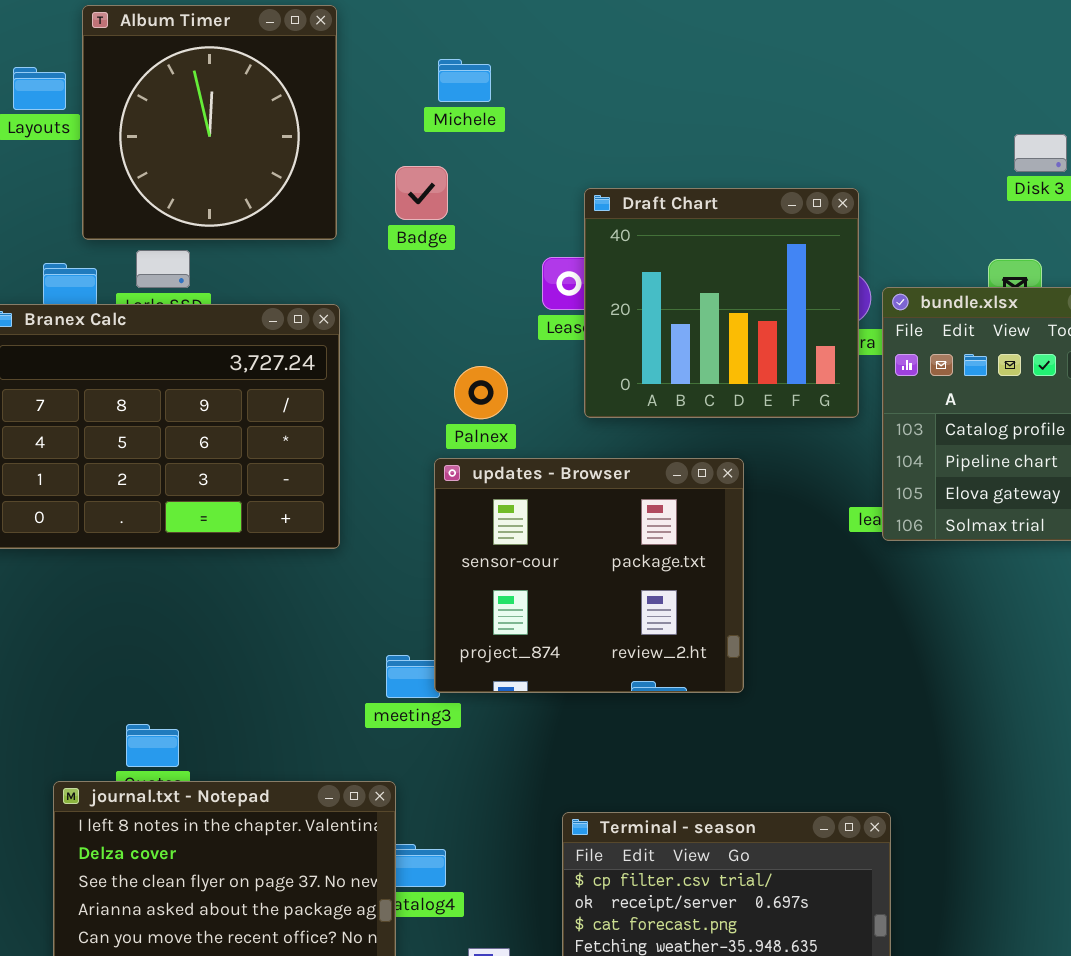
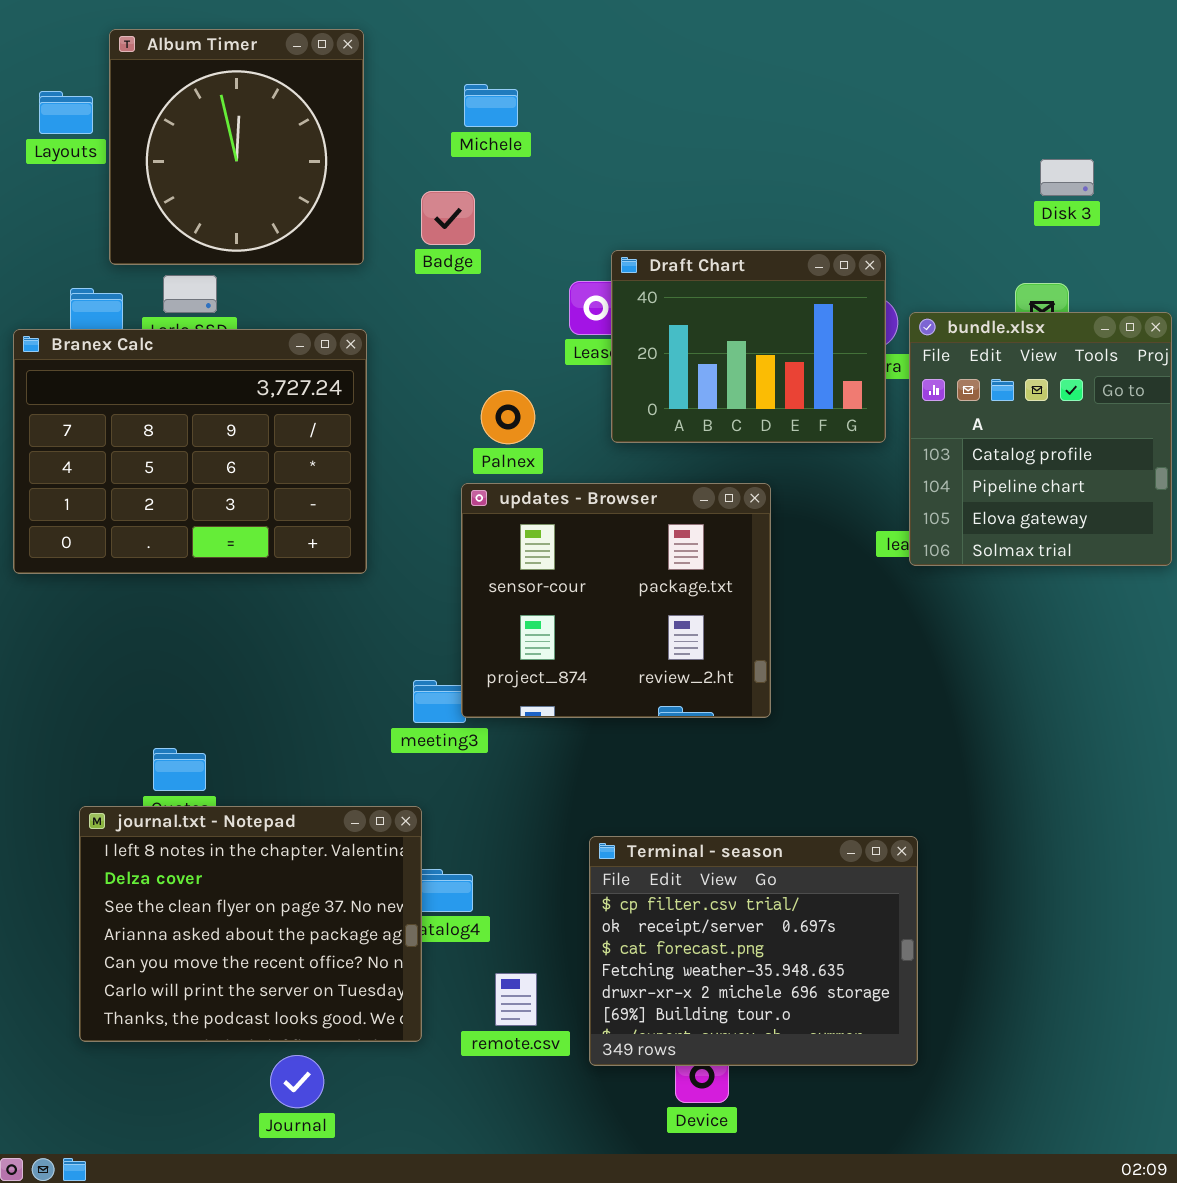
Draft Chart: [584,188,859,418] -> [611,250,886,443], resized

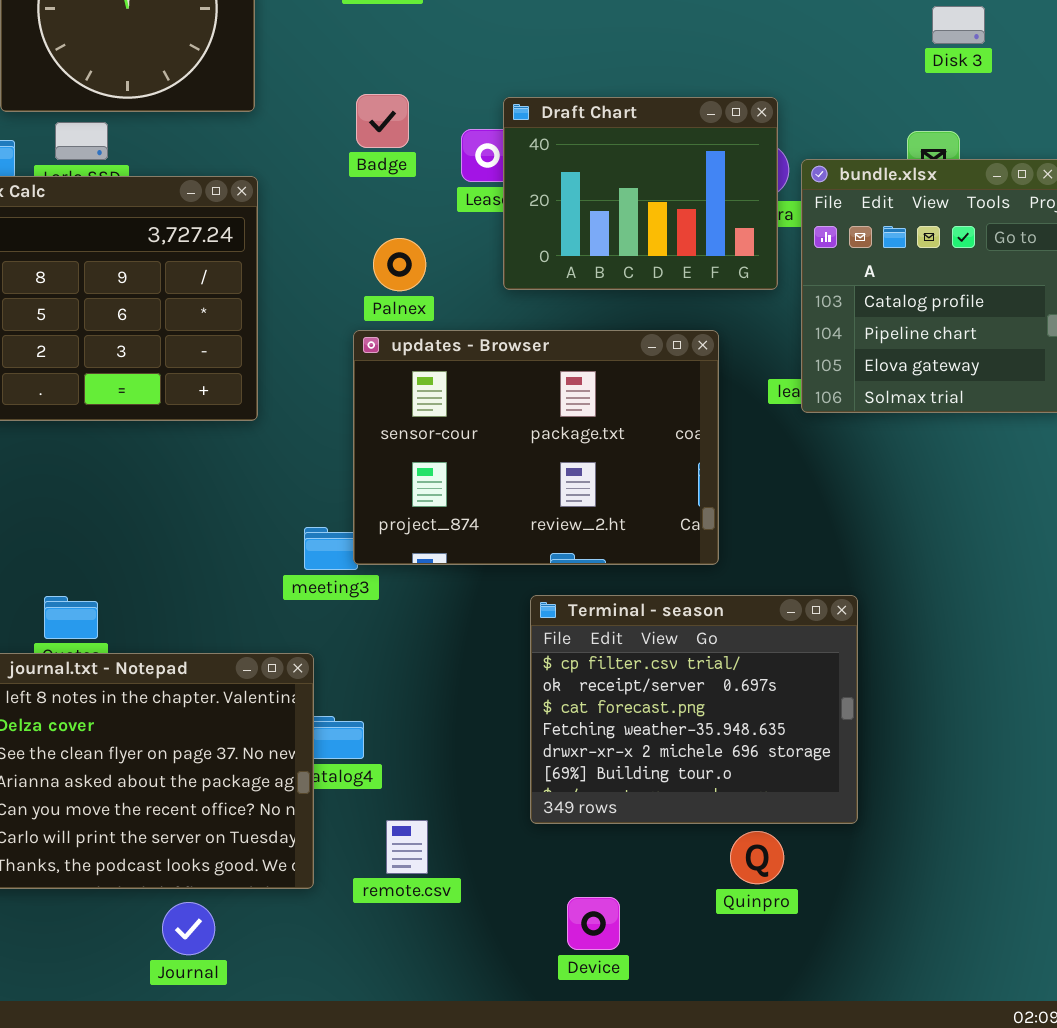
Badge: [421,191,475,245] -> [356,94,409,148], moved
updates - Browser: [461,483,771,718] -> [353,330,719,565], resized
Terminal - season: [589,836,918,1066] -> [530,595,858,824], moved

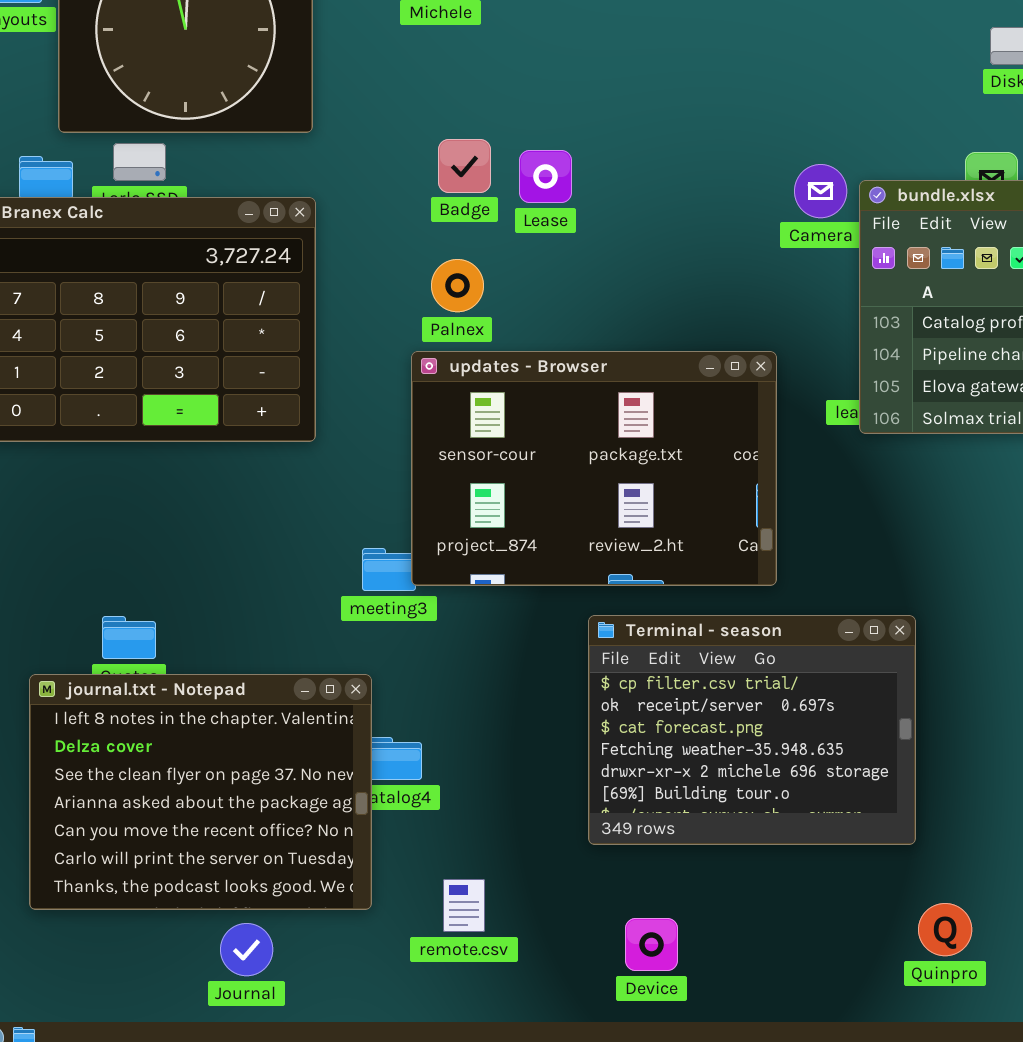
Badge: [356,94,409,148] -> [438,139,491,193], moved
Draft Chart: [503,97,778,290] -> none, closed
remote.csv: [386,820,428,874] -> [443,879,485,932], moved
Quinpro: [730,831,784,884] -> [918,903,972,956], moved

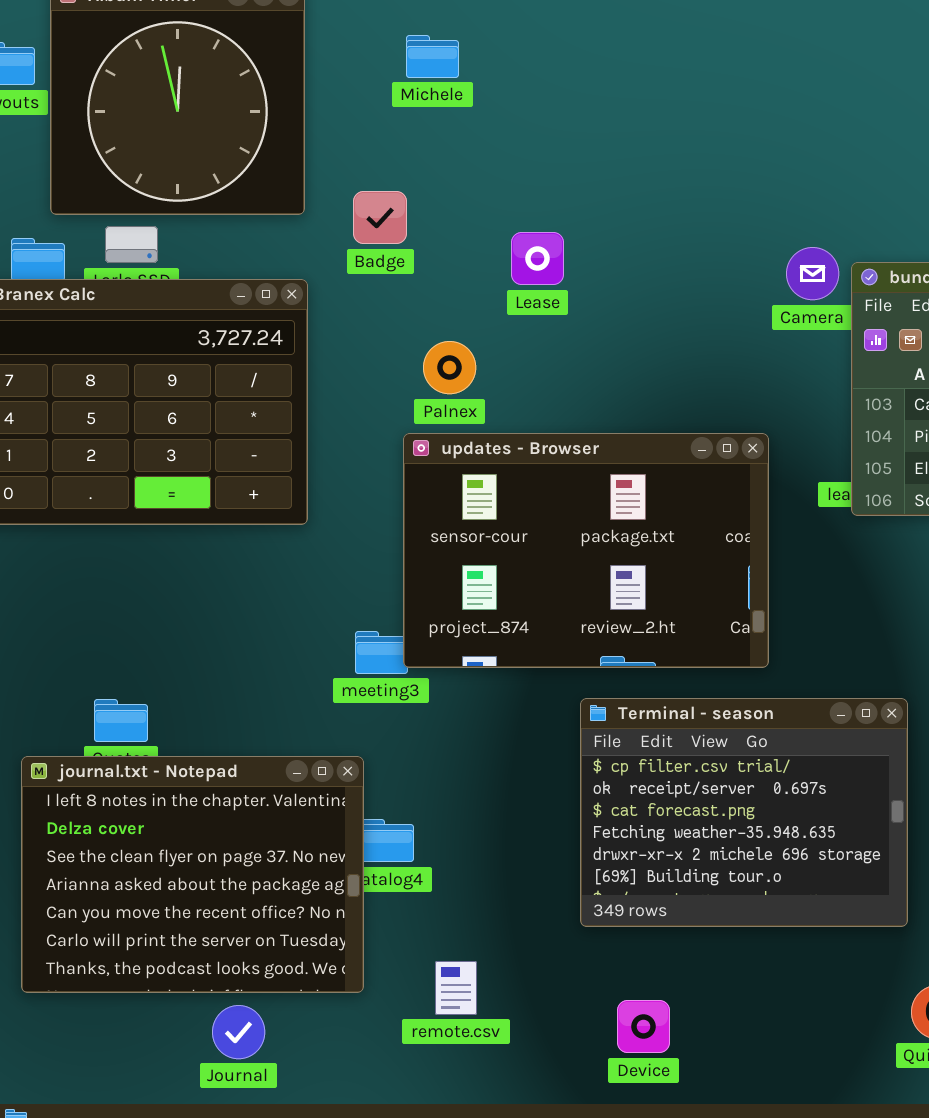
Badge: [438,139,491,193] -> [353,191,407,244], moved

